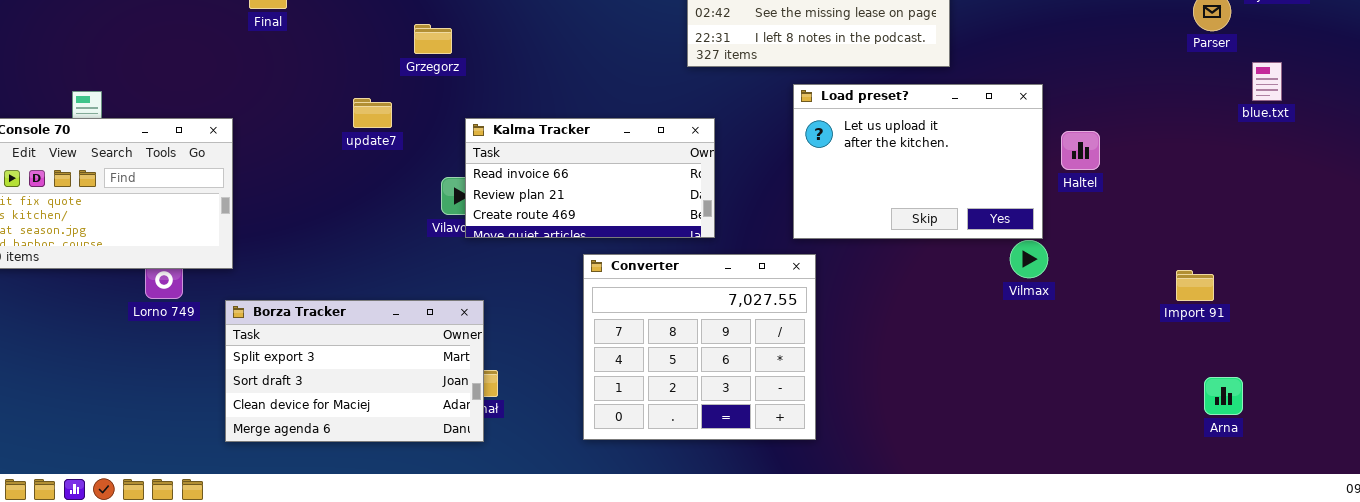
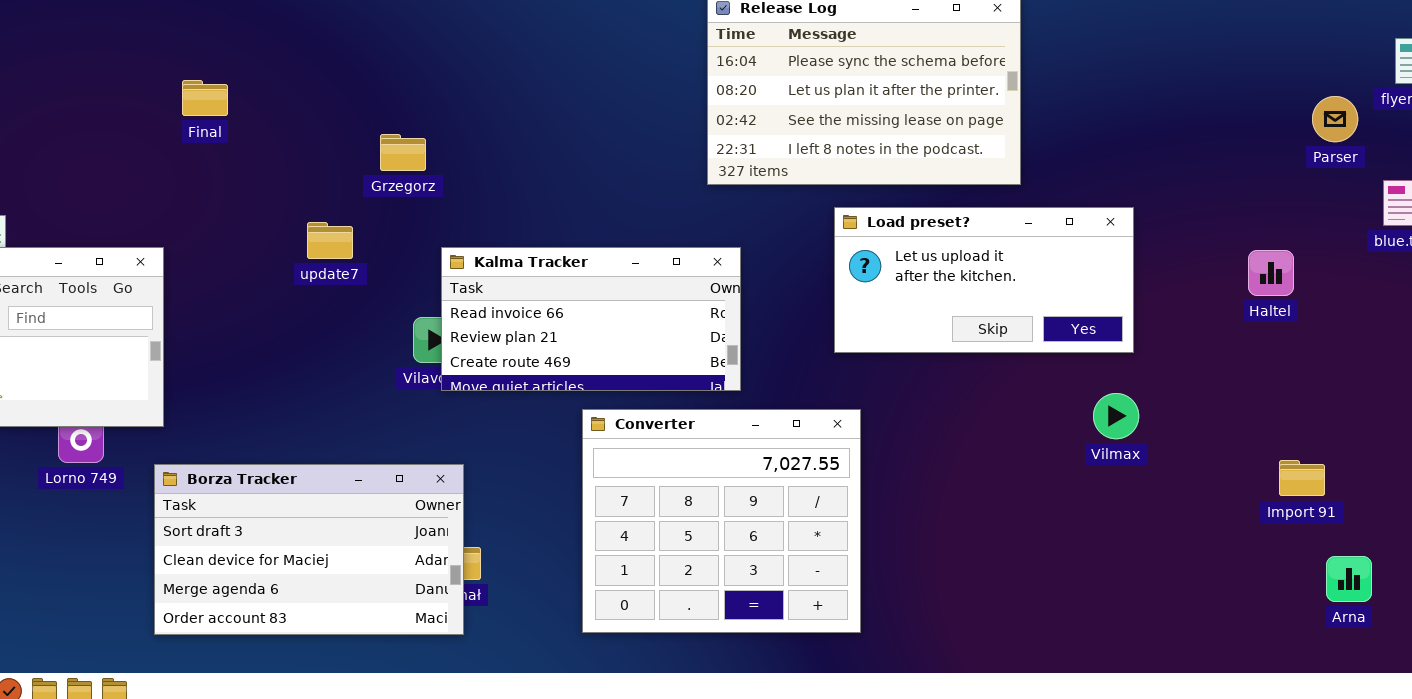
Load preset?: [793,84,1043,239] -> [834,207,1134,353], resized
Haltel: [1061,131,1100,170] -> [1248,250,1294,296], moved
Import 91: [1176,270,1214,301] -> [1279,460,1325,496], moved
Borza Tracker: [225,300,484,442] -> [154,464,464,635], scrolled down 1 row

